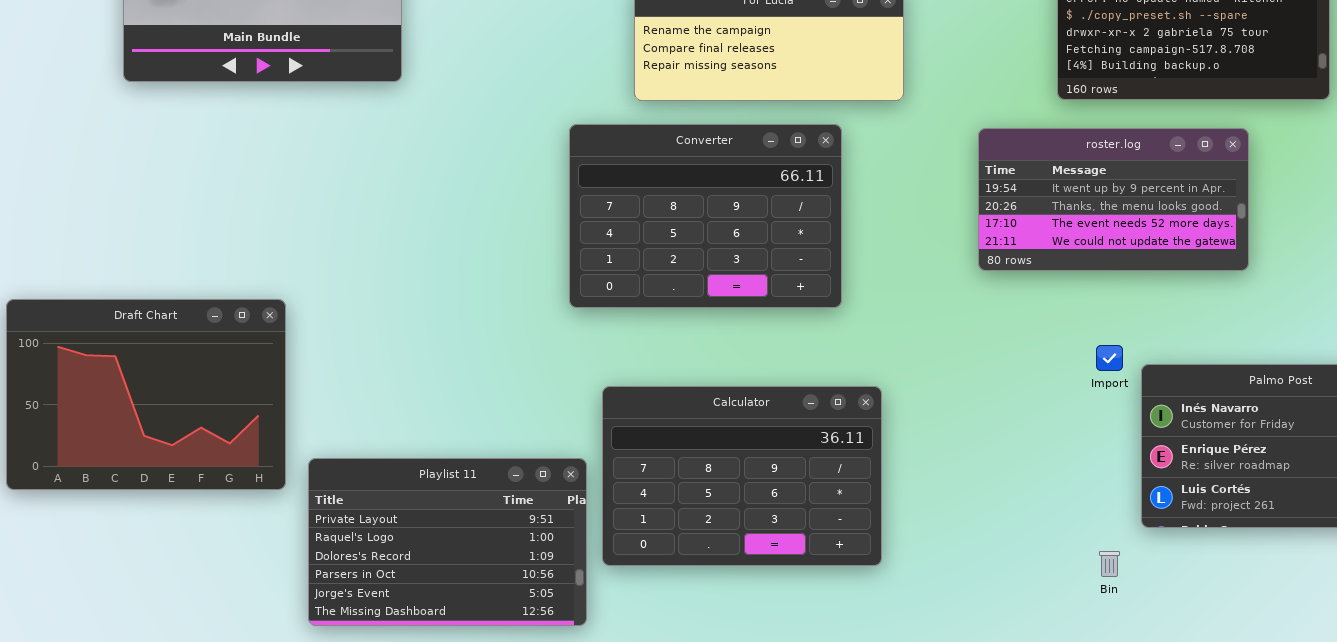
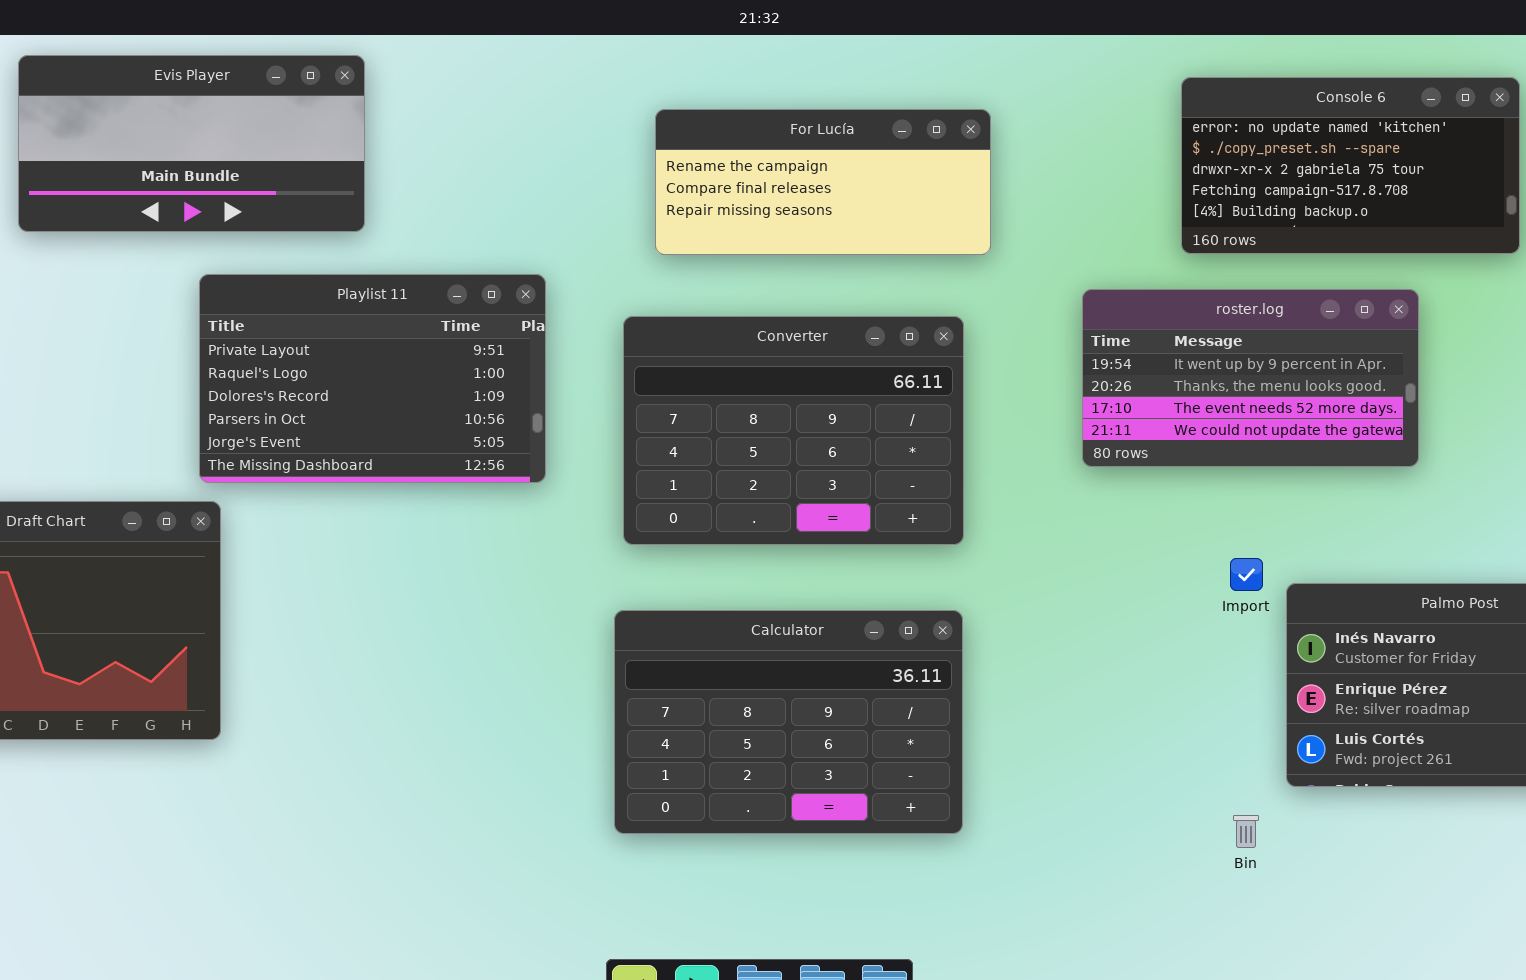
Converter: [569,124,842,308] -> [623,316,964,545], moved
Playlist 11: [308,458,587,626] -> [199,274,546,483], moved

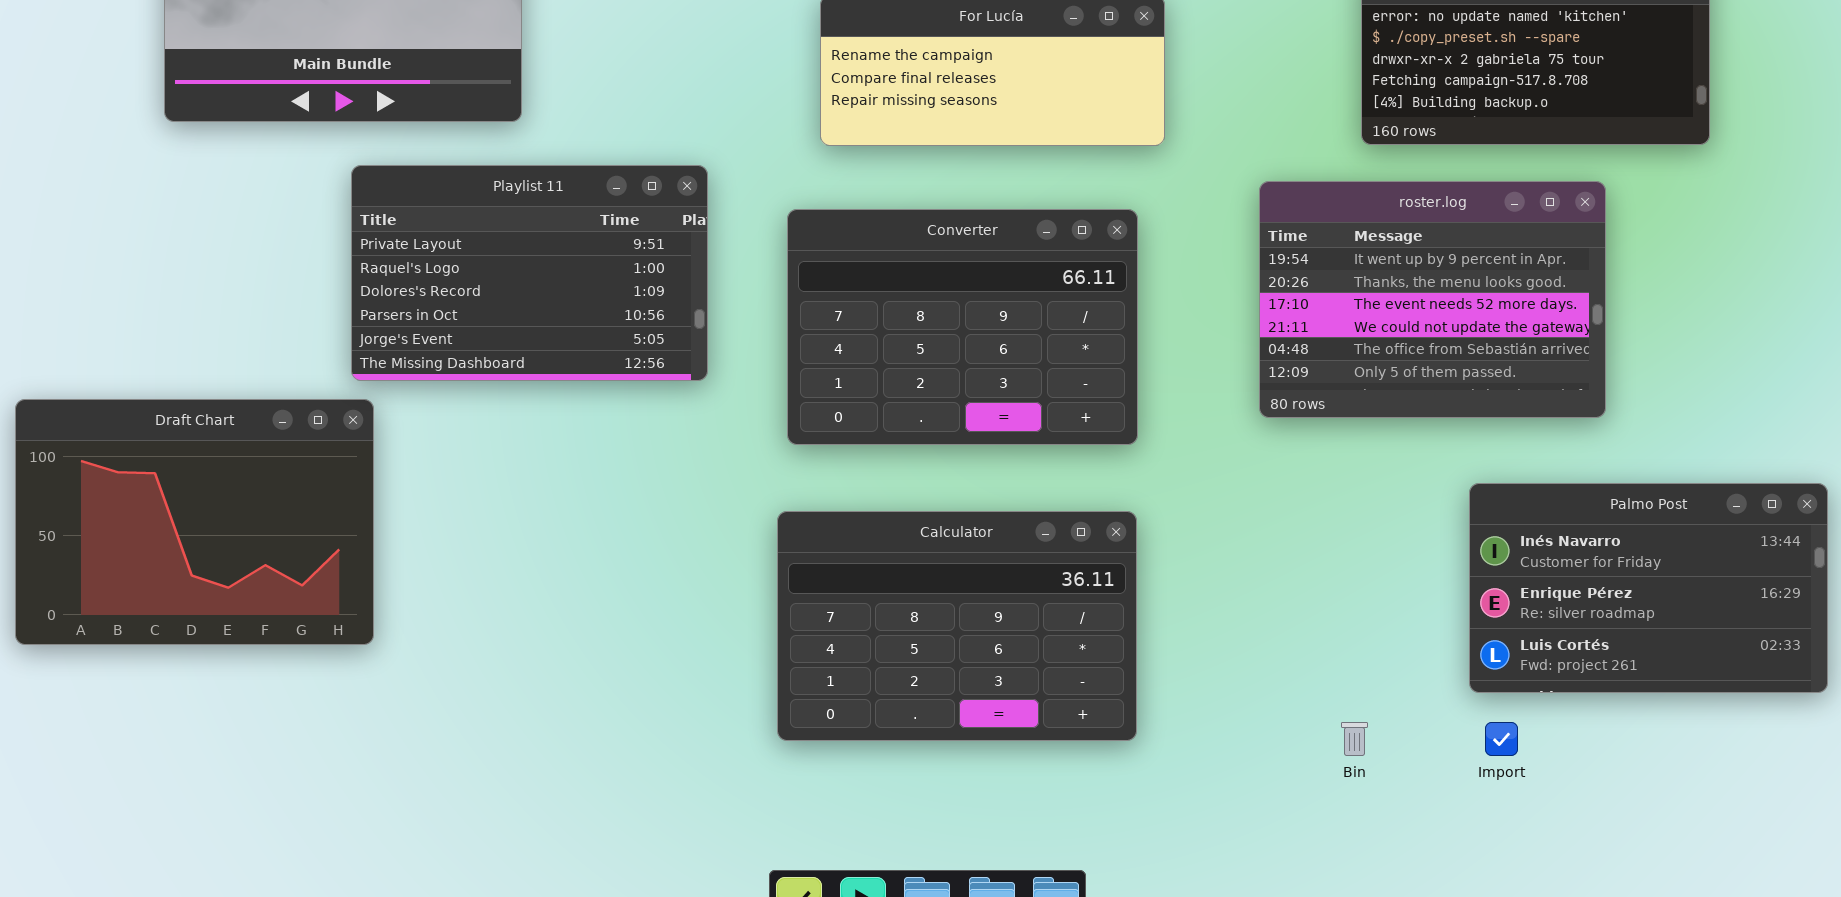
roster.log: [1082,289,1419,467] -> [1259,181,1606,418], resized
Import: [1230,558,1263,591] -> [1485,722,1518,756], moved
Bin: [1233,815,1259,848] -> [1341,722,1368,756], moved

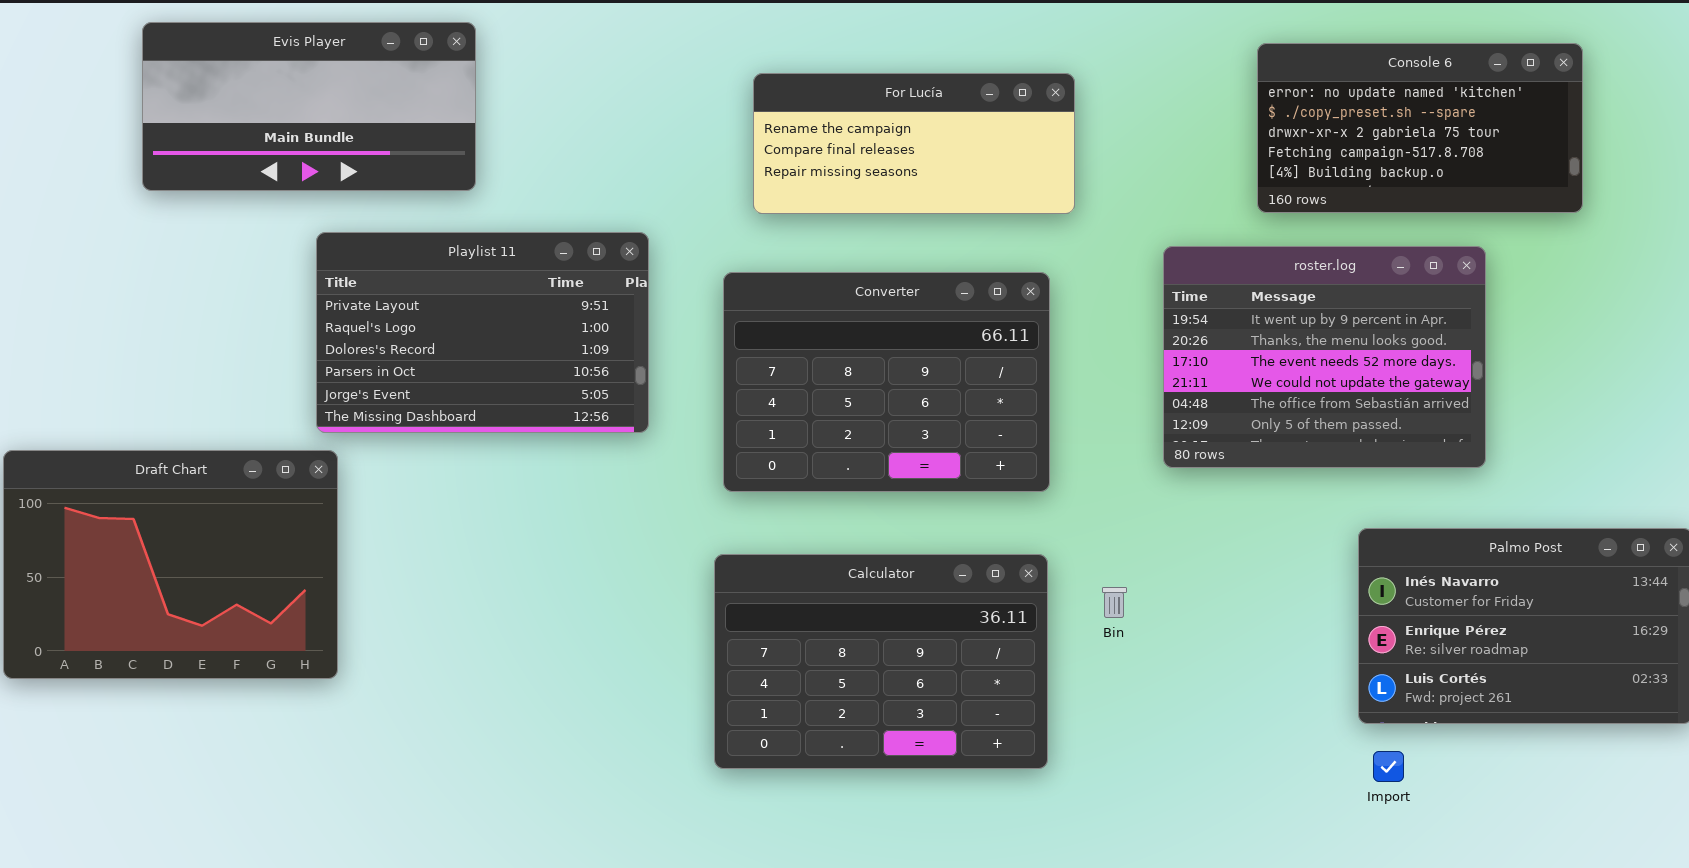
Bin: [1341,722,1368,756] -> [1102,587,1127,618], moved

